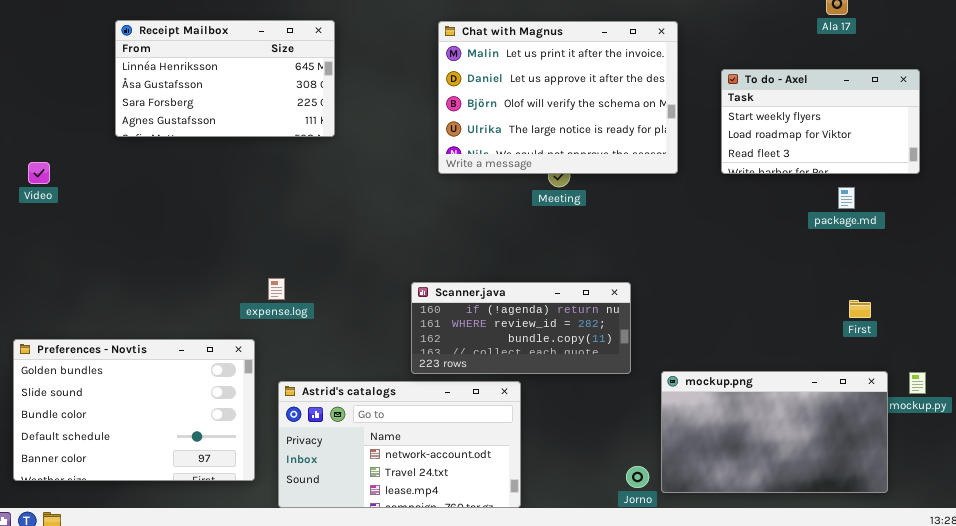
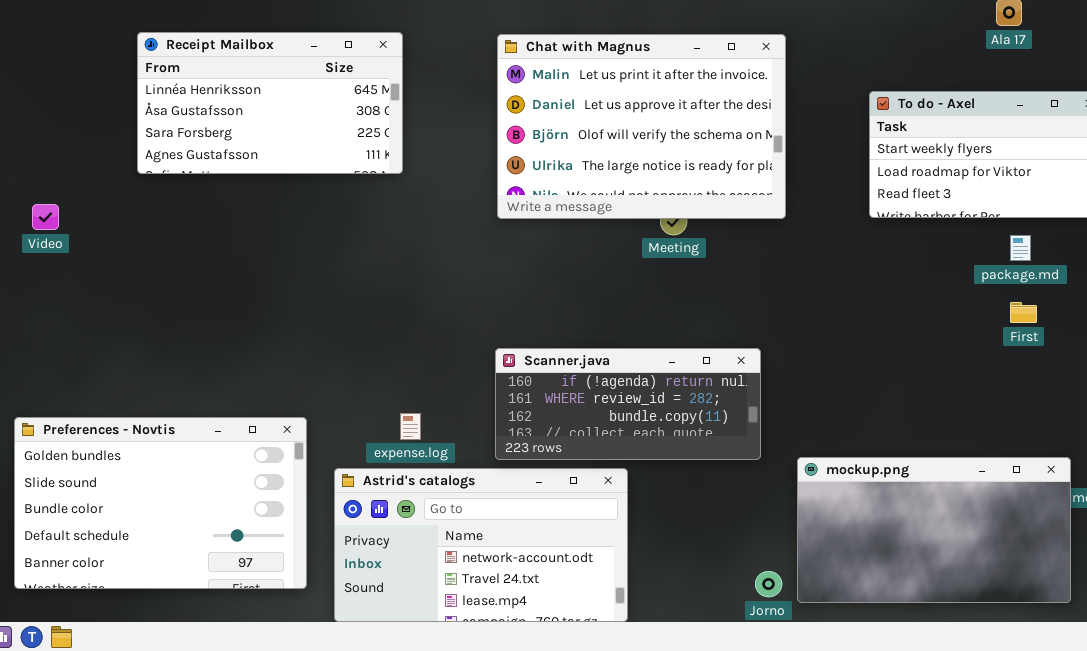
Chat with Magnus: [438,21,678,174] -> [497,34,786,219], moved
expense.log: [268,278,285,300] -> [400,413,421,440], moved
First: [849,300,871,318] -> [1010,302,1037,323], moved

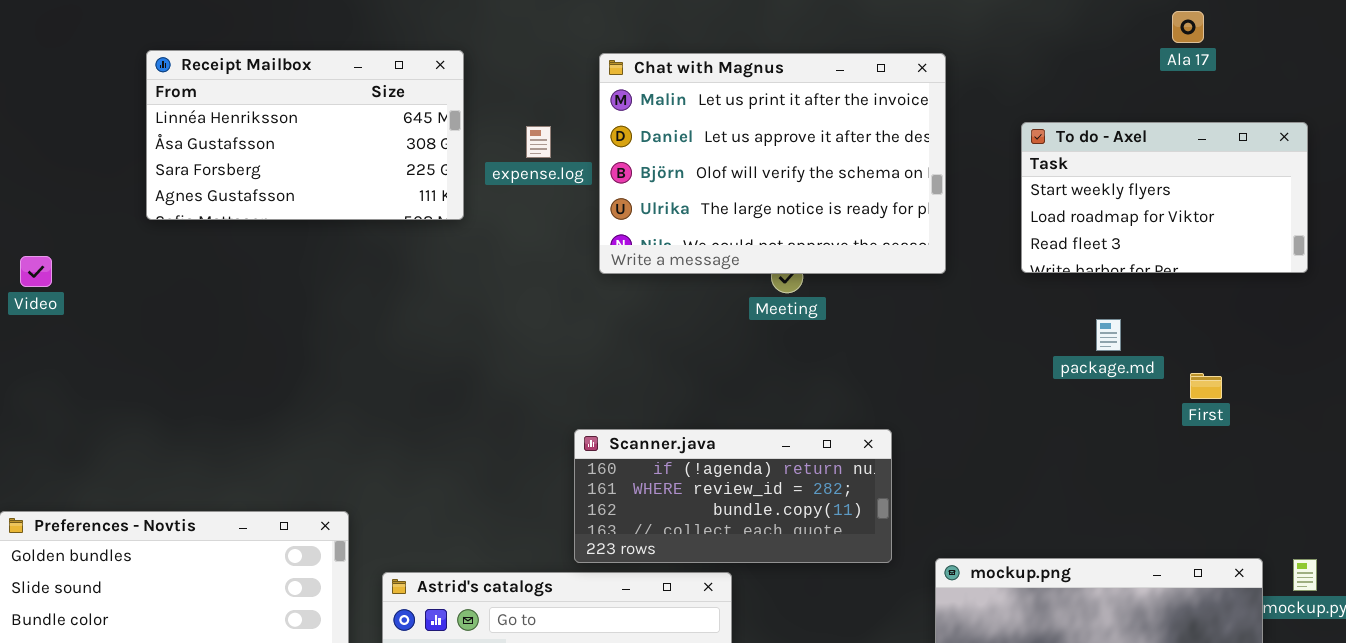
Chat with Magnus: [497,34,786,219] -> [599,53,946,274], moved
package.md: [1010,235,1031,261] -> [1096,319,1121,351], moved
expense.log: [400,413,421,440] -> [526,126,551,158], moved

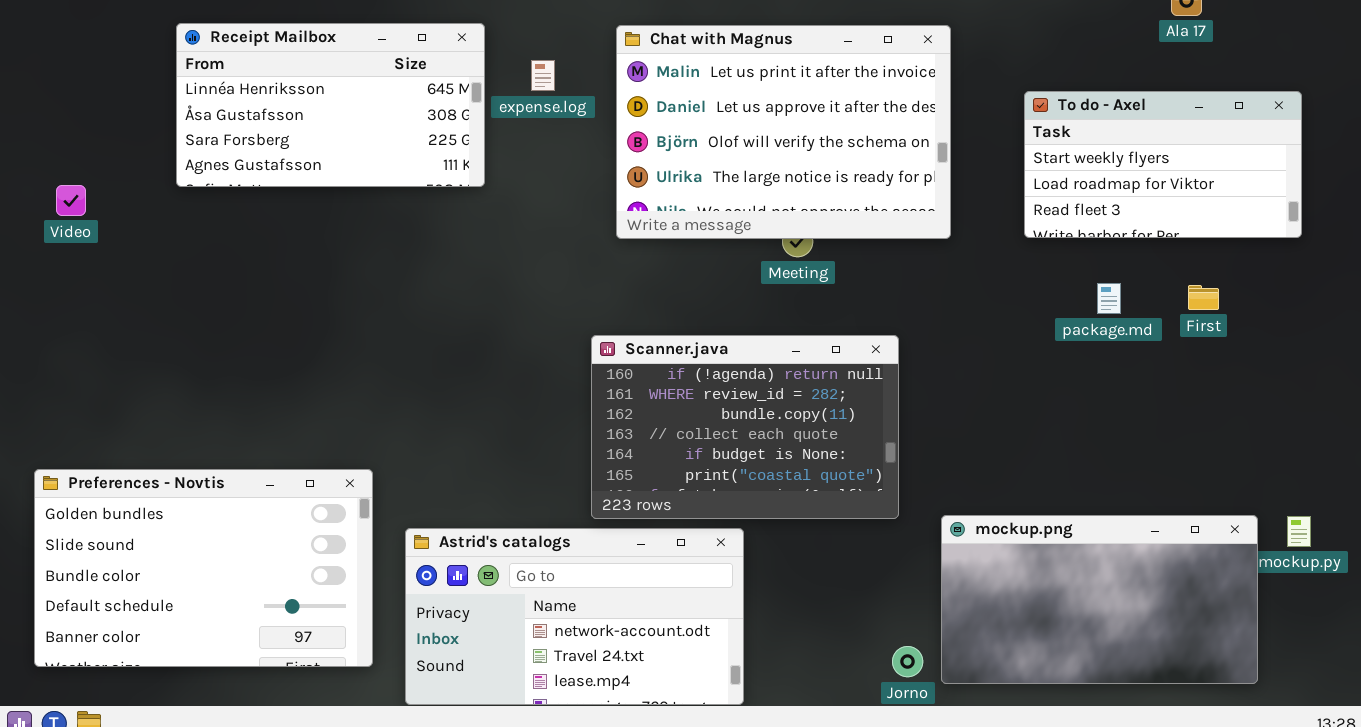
expense.log: [526,126,551,158] -> [531,60,555,91], moved
Video: [20,256,52,287] -> [56,185,86,216], moved
First: [1190,373,1222,399] -> [1188,285,1219,310], moved
Scanner.java: [574,429,892,563] -> [591,335,899,519], resized

